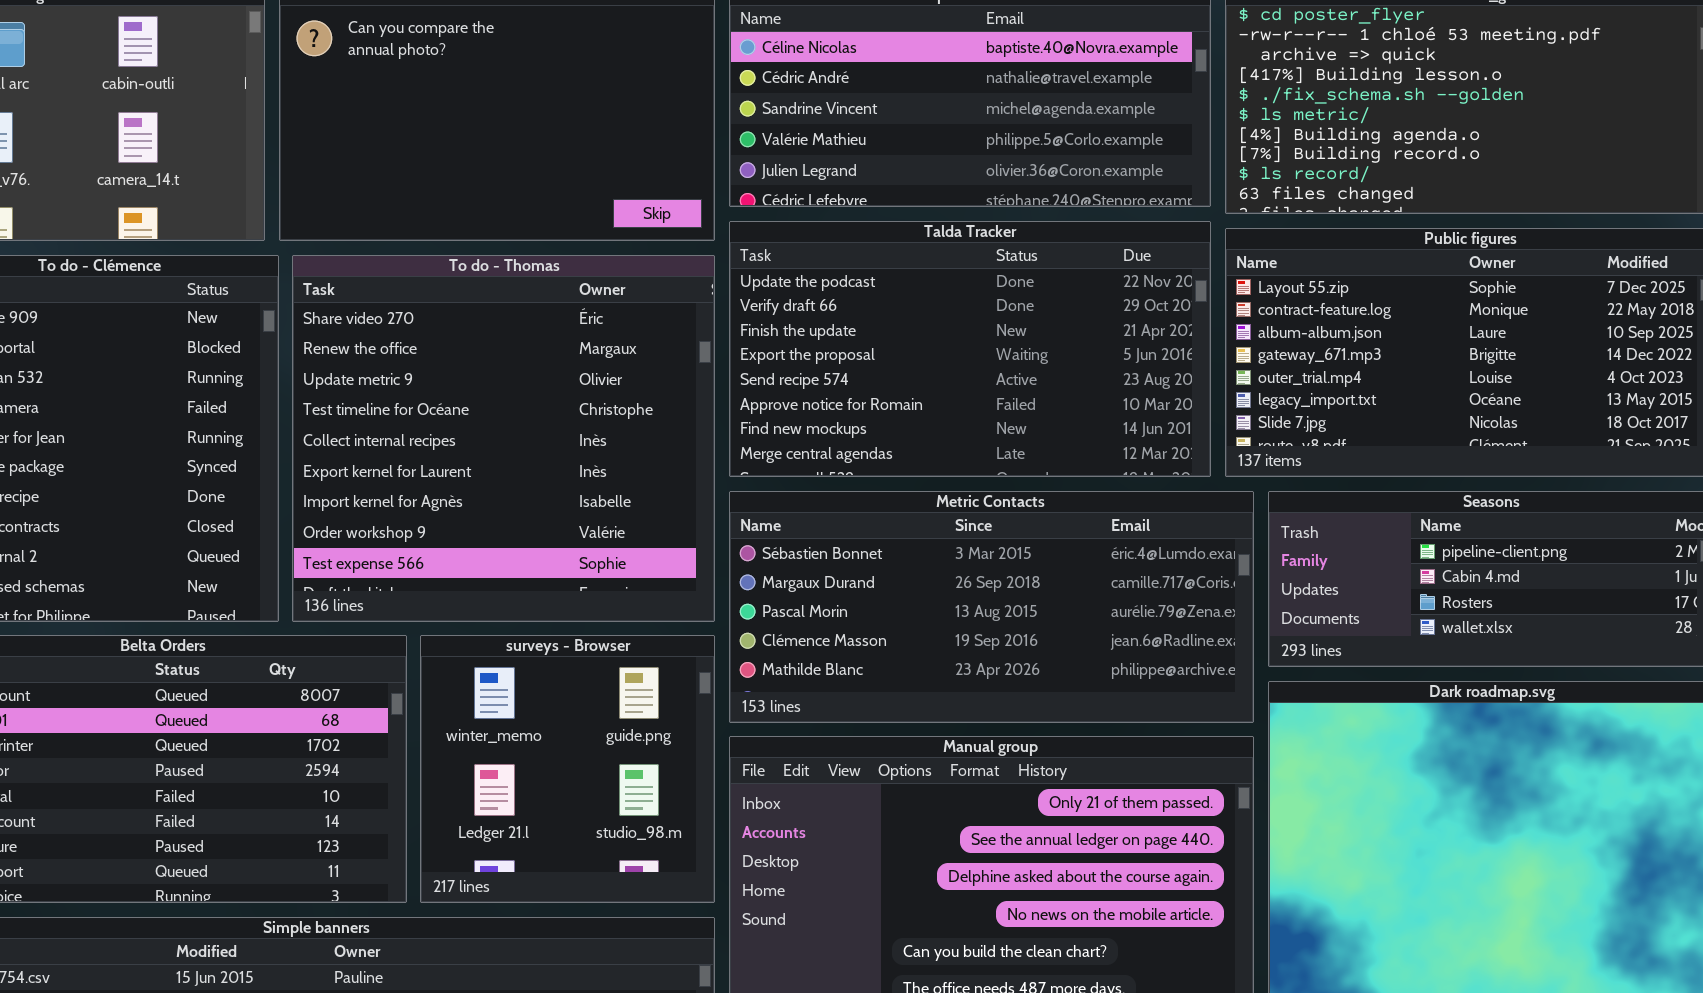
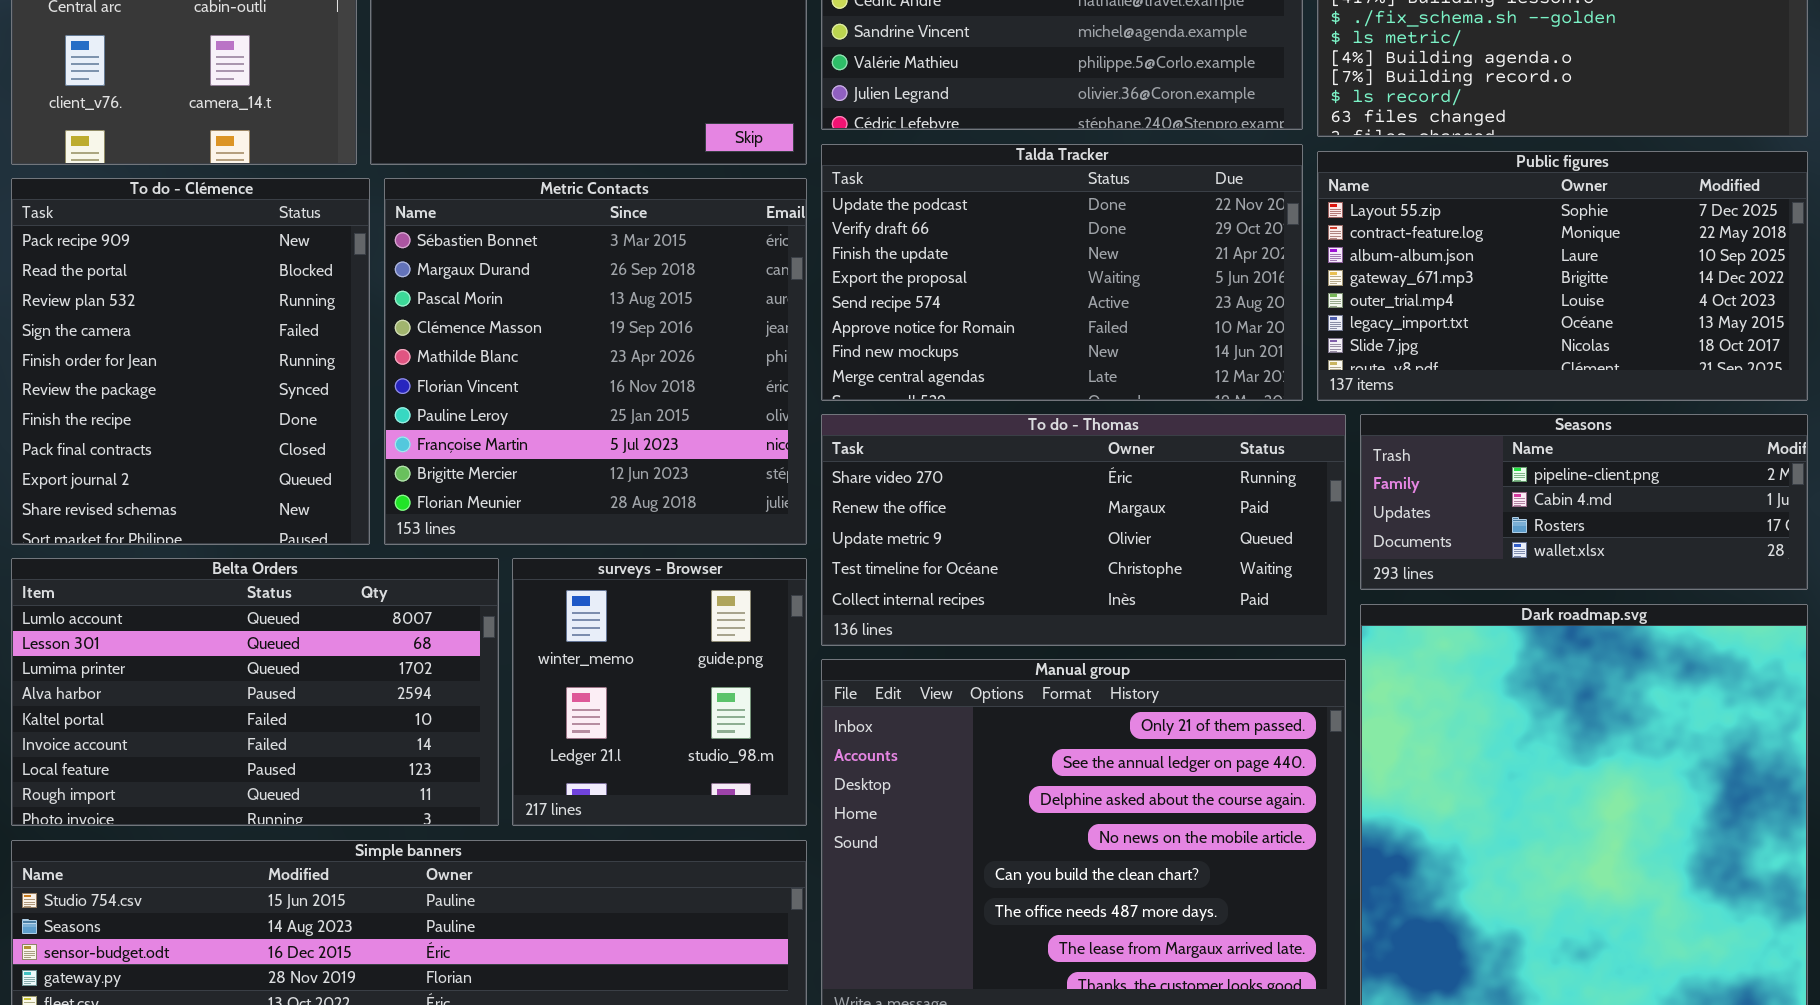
To do - Thomas: [292,255,715,622] -> [821,414,1346,646], moved, resized
Metric Contacts: [729,491,1254,723] -> [384,178,807,545], moved, resized

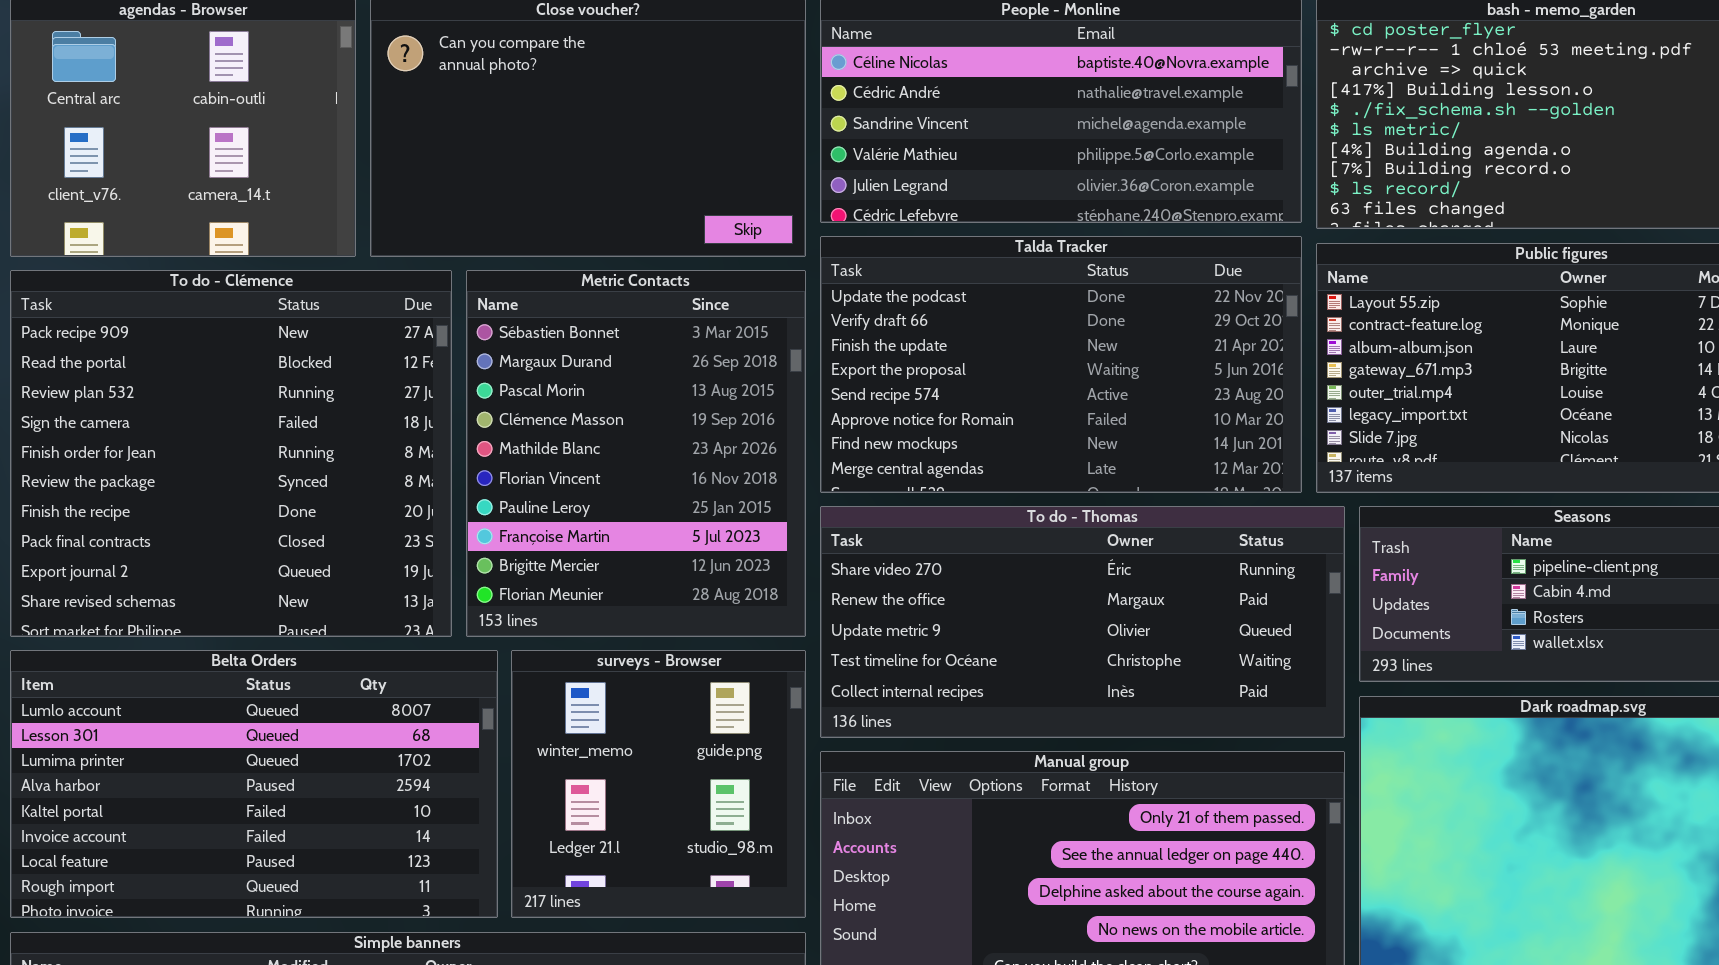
To do - Clémence: [11,178,370,545] -> [10,270,452,637], resized
Metric Contacts: [384,178,807,545] -> [466,270,806,637], resized

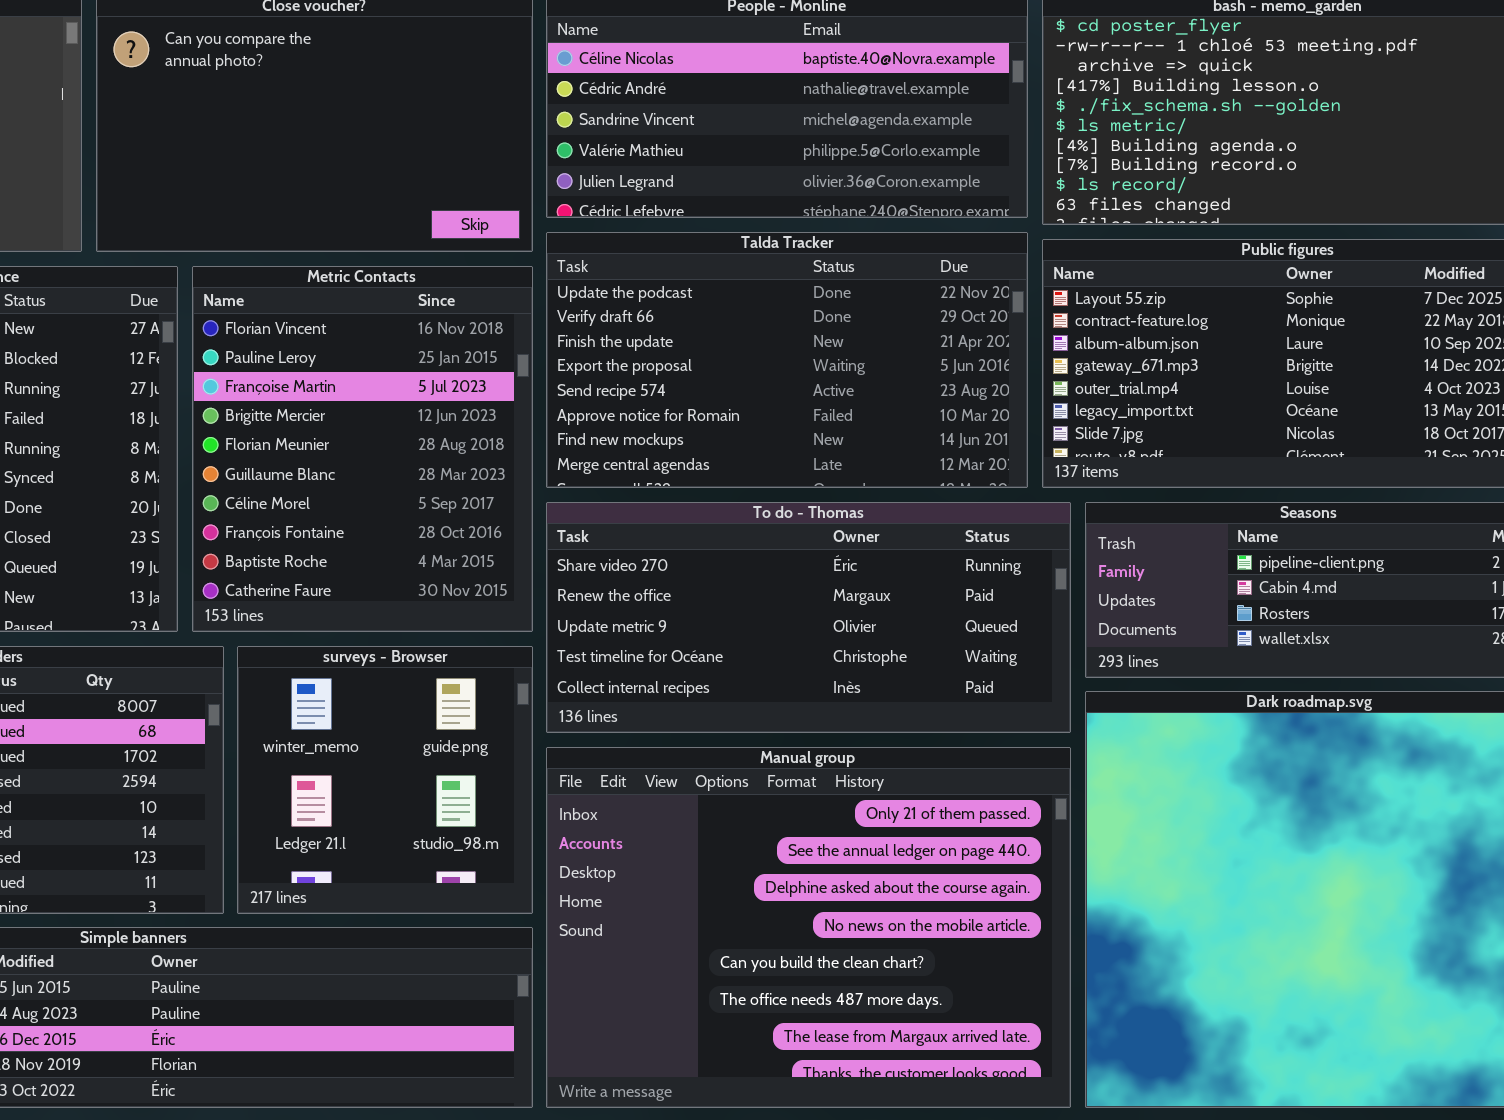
Metric Contacts: [466,270,806,637] -> [192,266,533,632], scrolled down 5 rows

